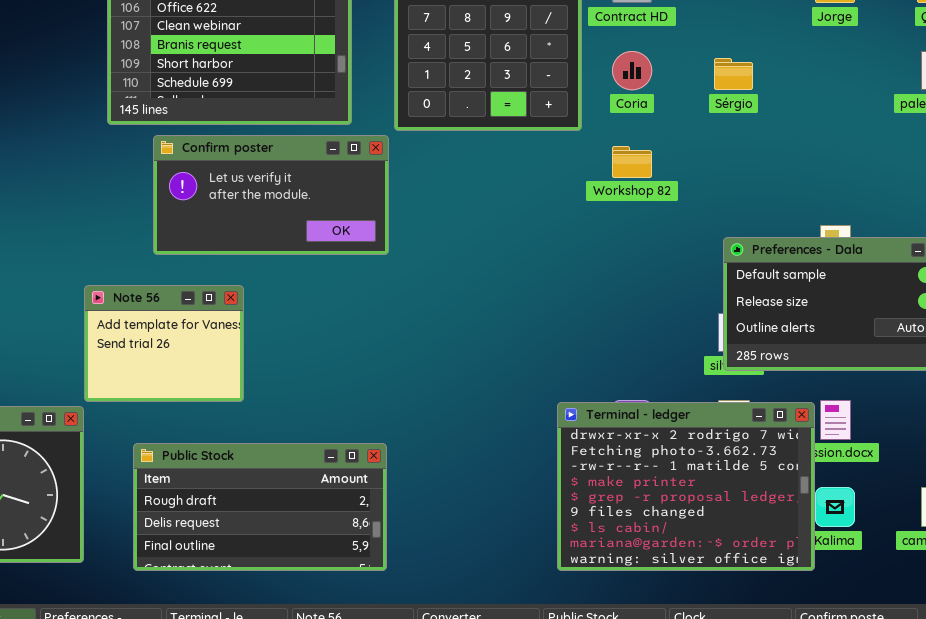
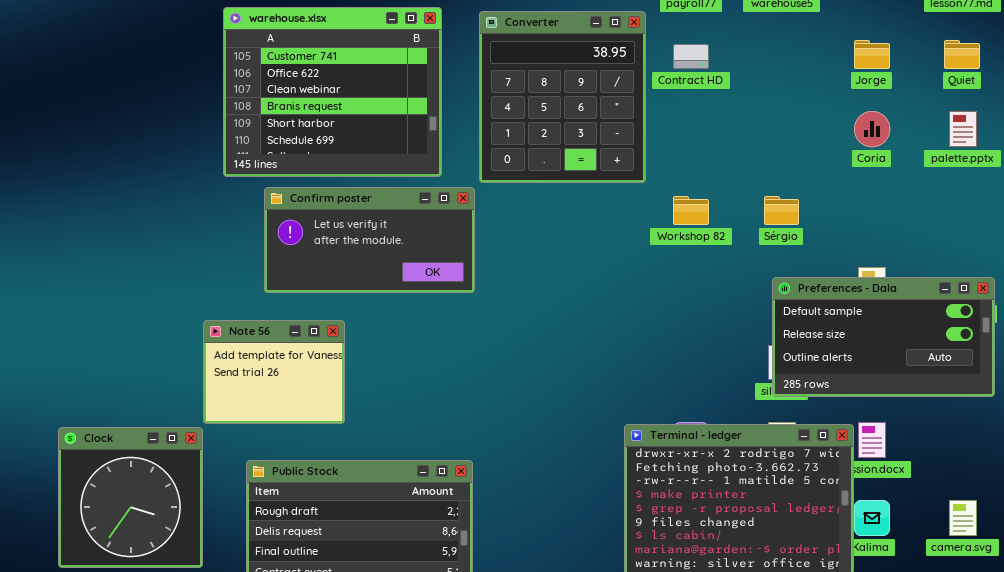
Coria: [612,51,652,90] -> [854,111,890,147], moved
Sérgio: [714,58,753,90] -> [764,196,799,225], moved

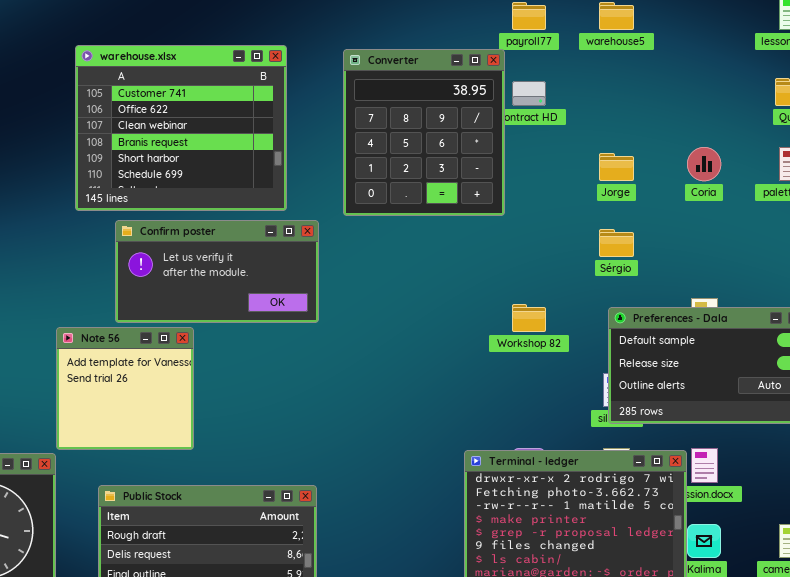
Converter: [479,11,646,183] -> [343,49,505,216], moved
Jorge: [854,40,890,69] -> [599,153,634,181], moved
Workshop 82: [673,196,709,225] -> [512,304,546,332], moved
Note 56: [203,320,345,424] -> [56,327,194,450], resized

